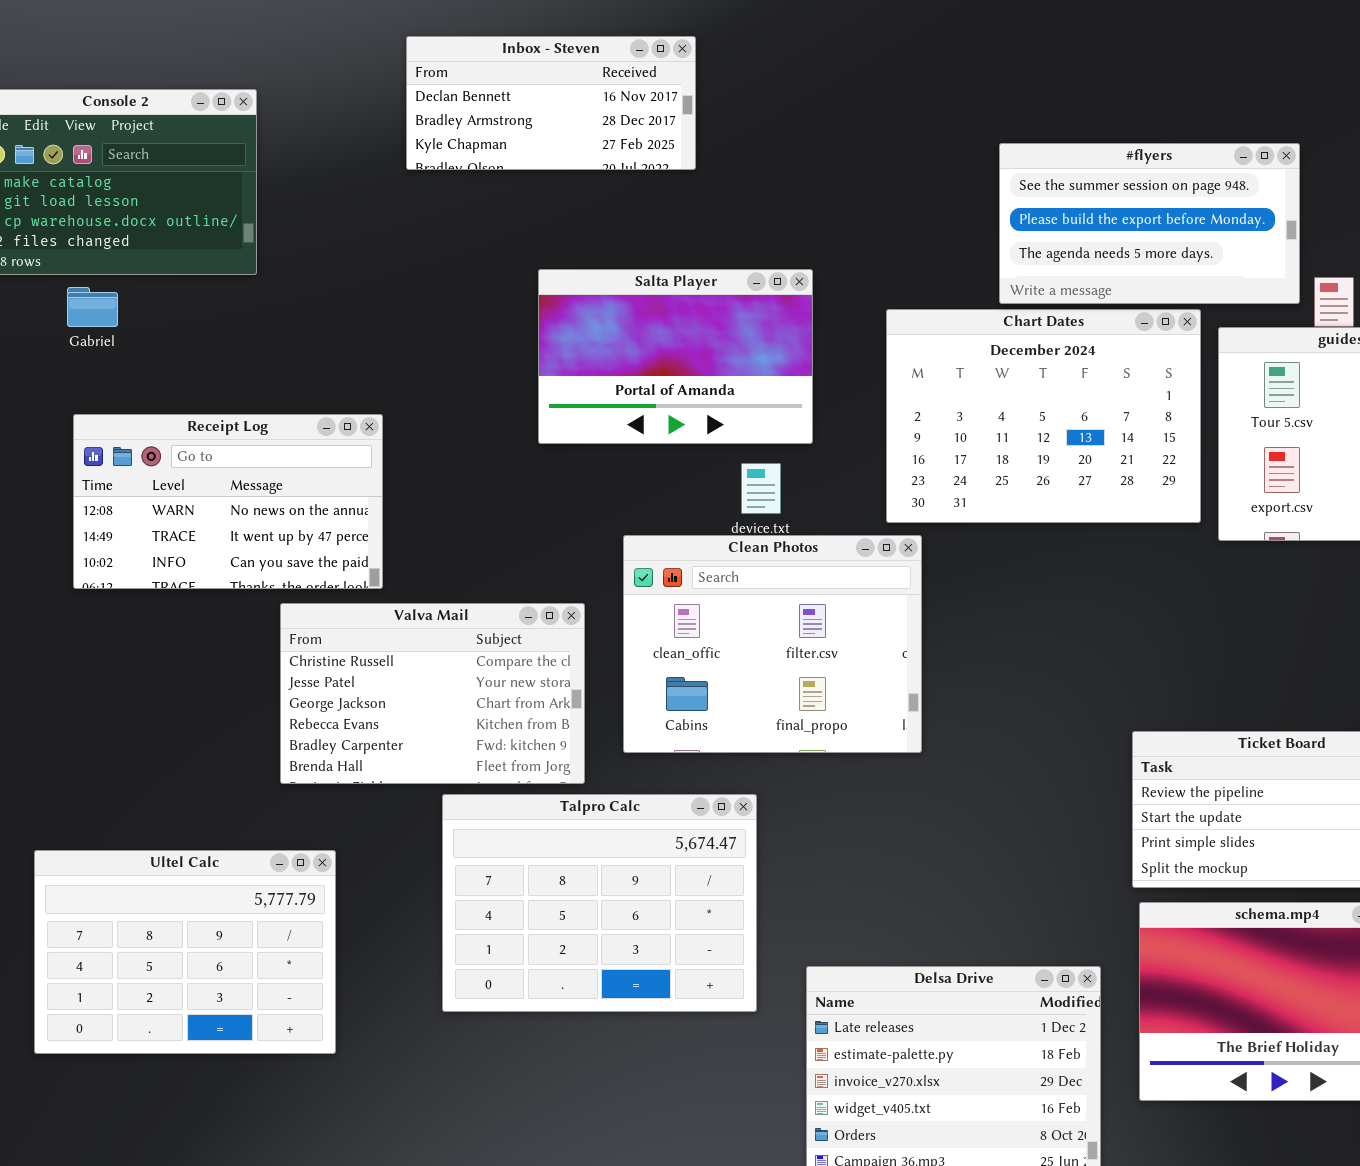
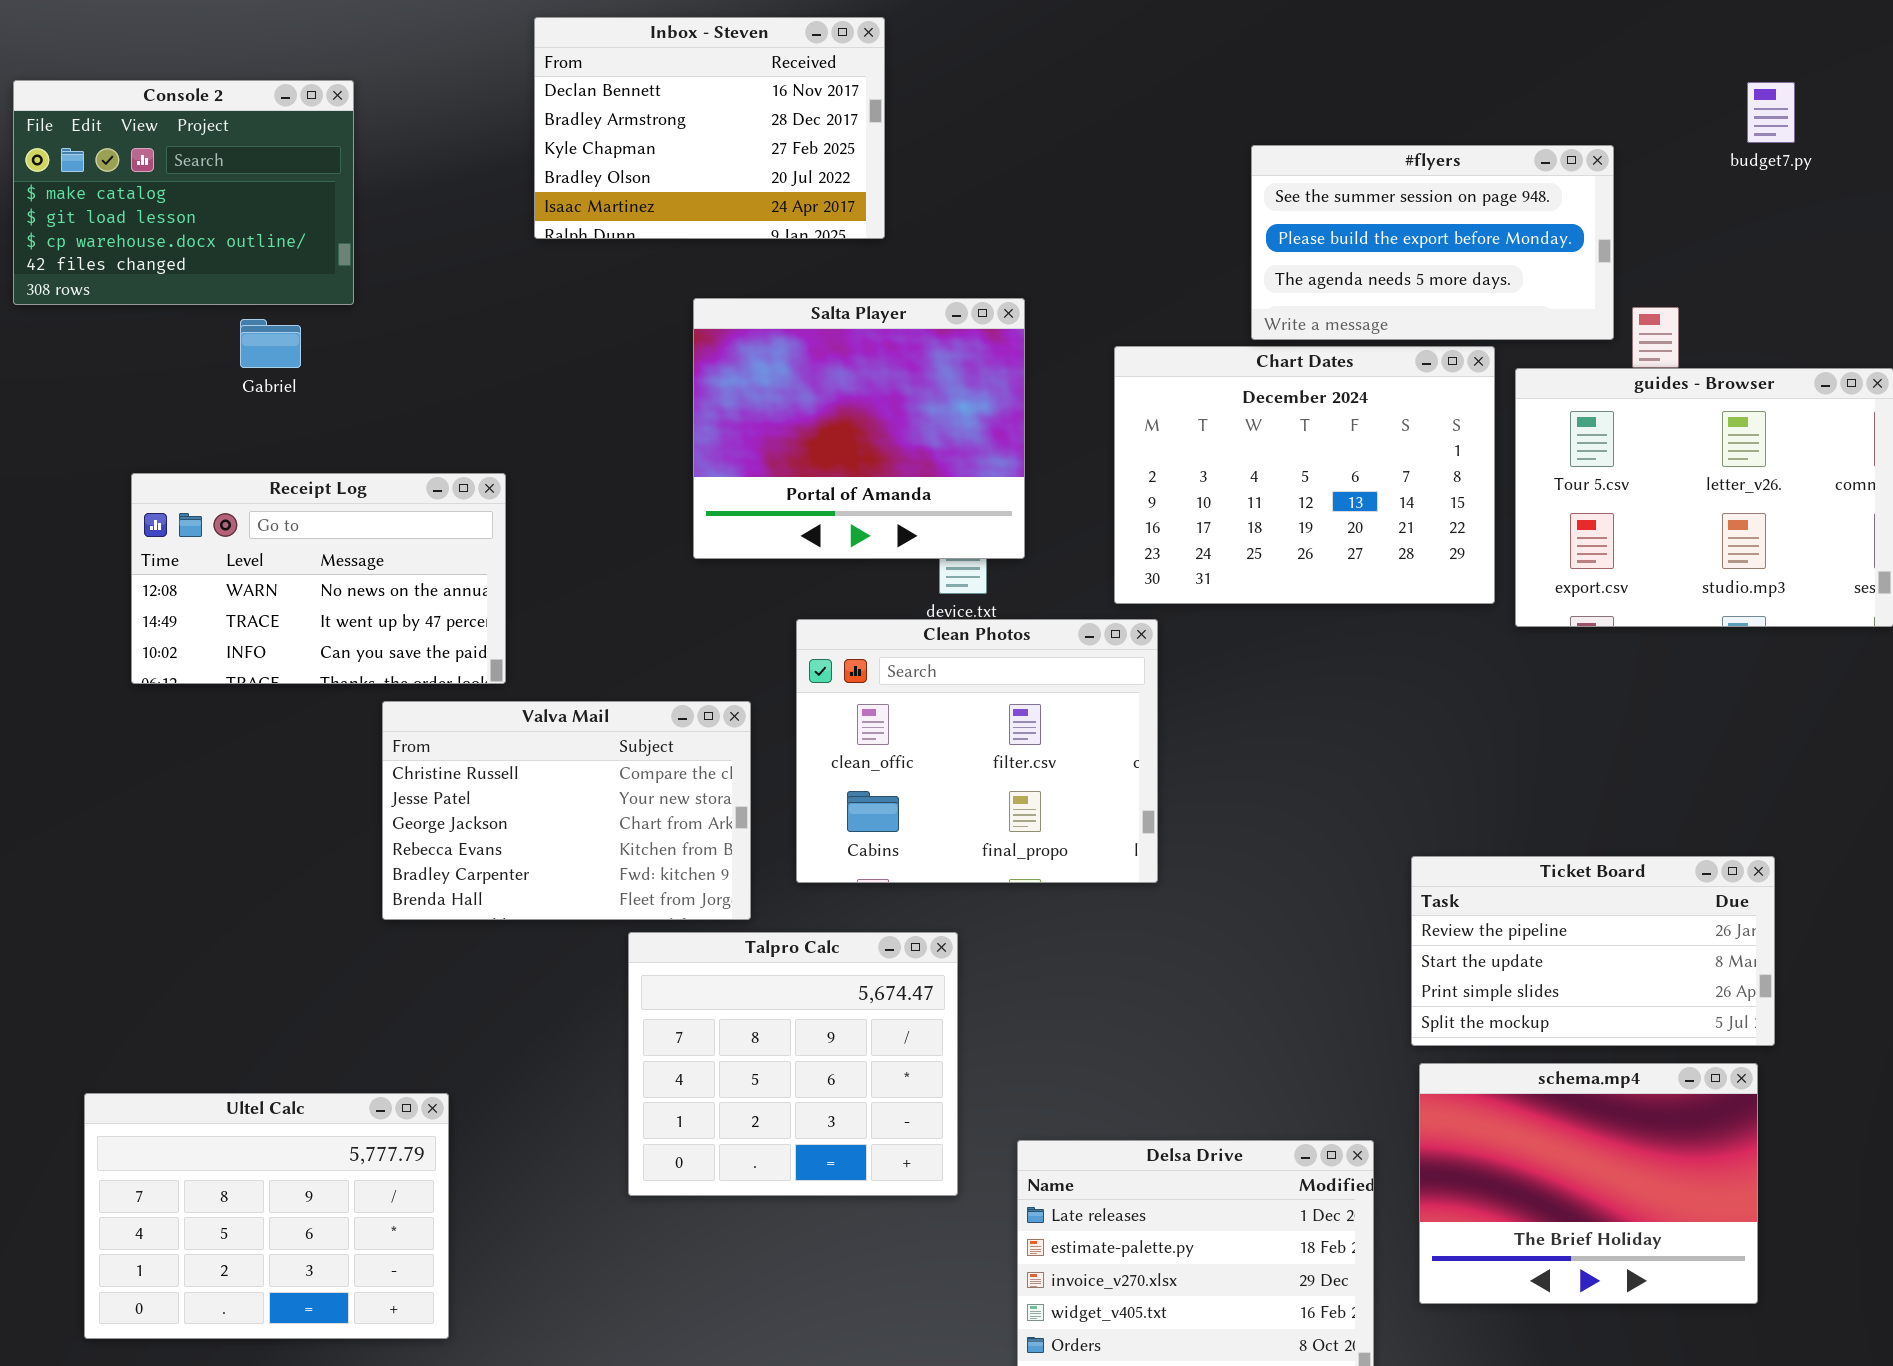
Inbox - Steven: [406,36,696,170] -> [534,17,885,239], resized
Salta Player: [538,269,813,444] -> [693,298,1025,559], resized
Gabriel: [67,287,118,327] -> [240,319,301,368], moved
Talpro Calc: [442,794,757,1012] -> [628,932,958,1196], resized
Ultel Calc: [34,850,336,1054] -> [84,1093,449,1339], moved

